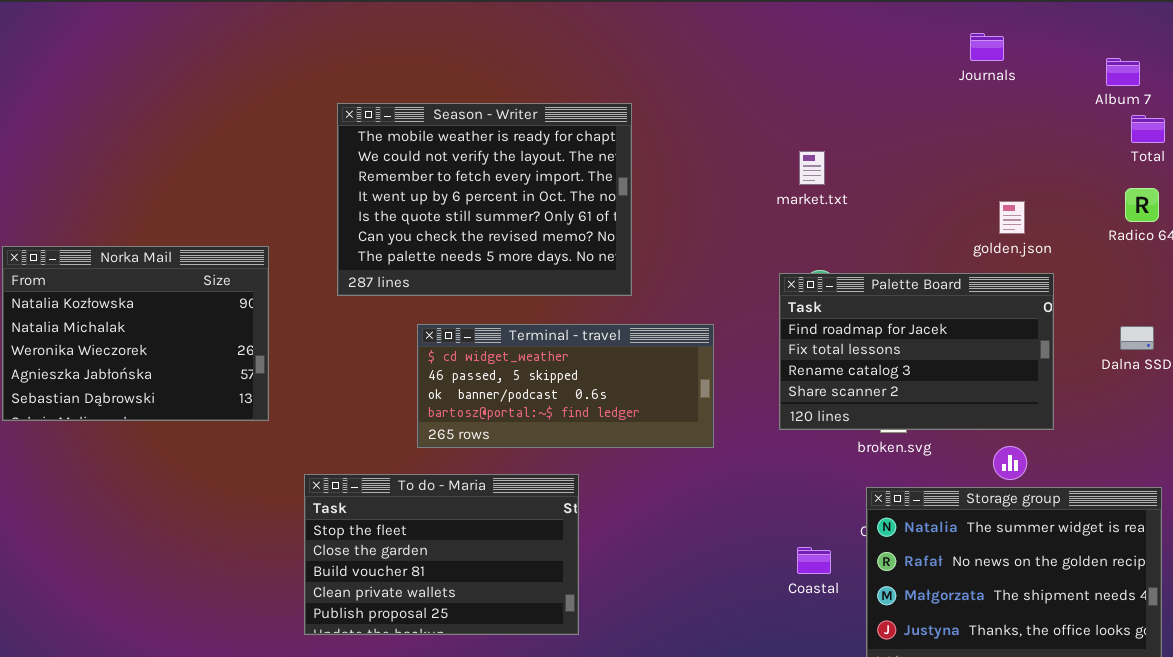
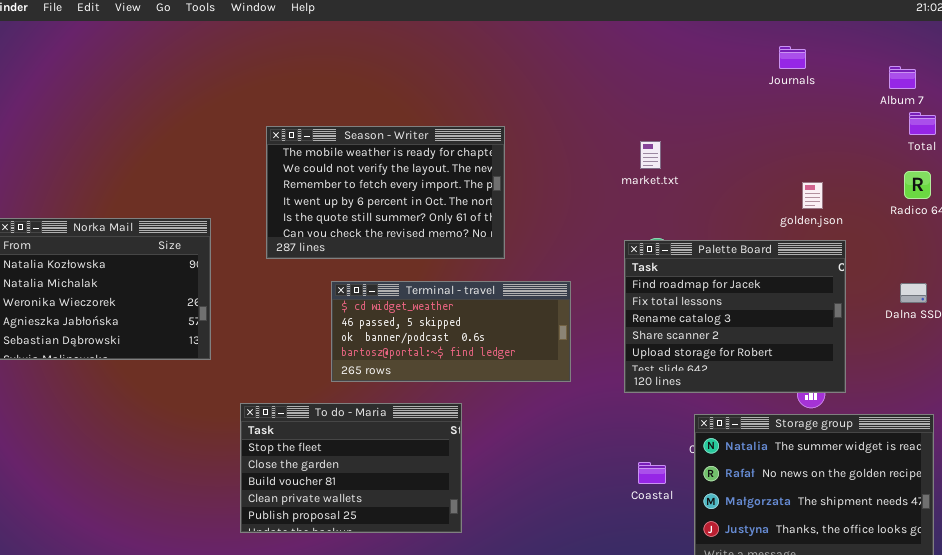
Season - Writer: [337,103,632,296] -> [266,126,505,259], resized
Palette Board: [779,273,1054,430] -> [624,240,846,393], resized

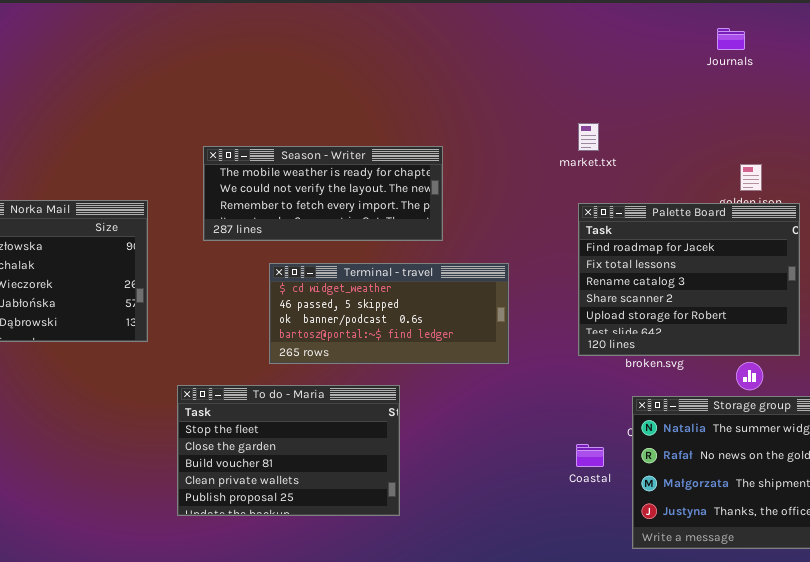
Season - Writer: [266,126,505,259] -> [203,146,443,241], resized
Palette Board: [624,240,846,393] -> [578,203,800,356], moved

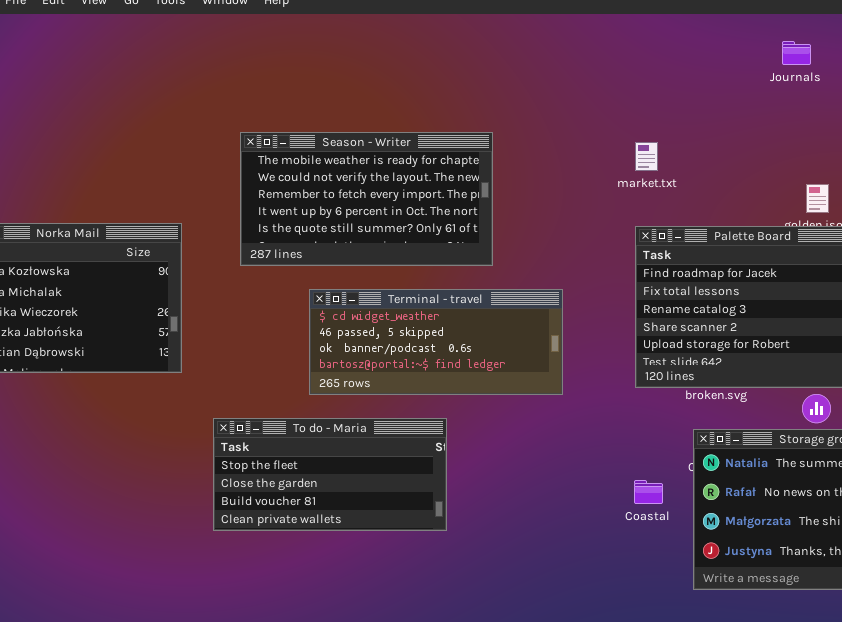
Season - Writer: [203,146,443,241] -> [240,132,493,266], resized
To do - Maria: [177,385,400,516] -> [213,418,447,531], resized

